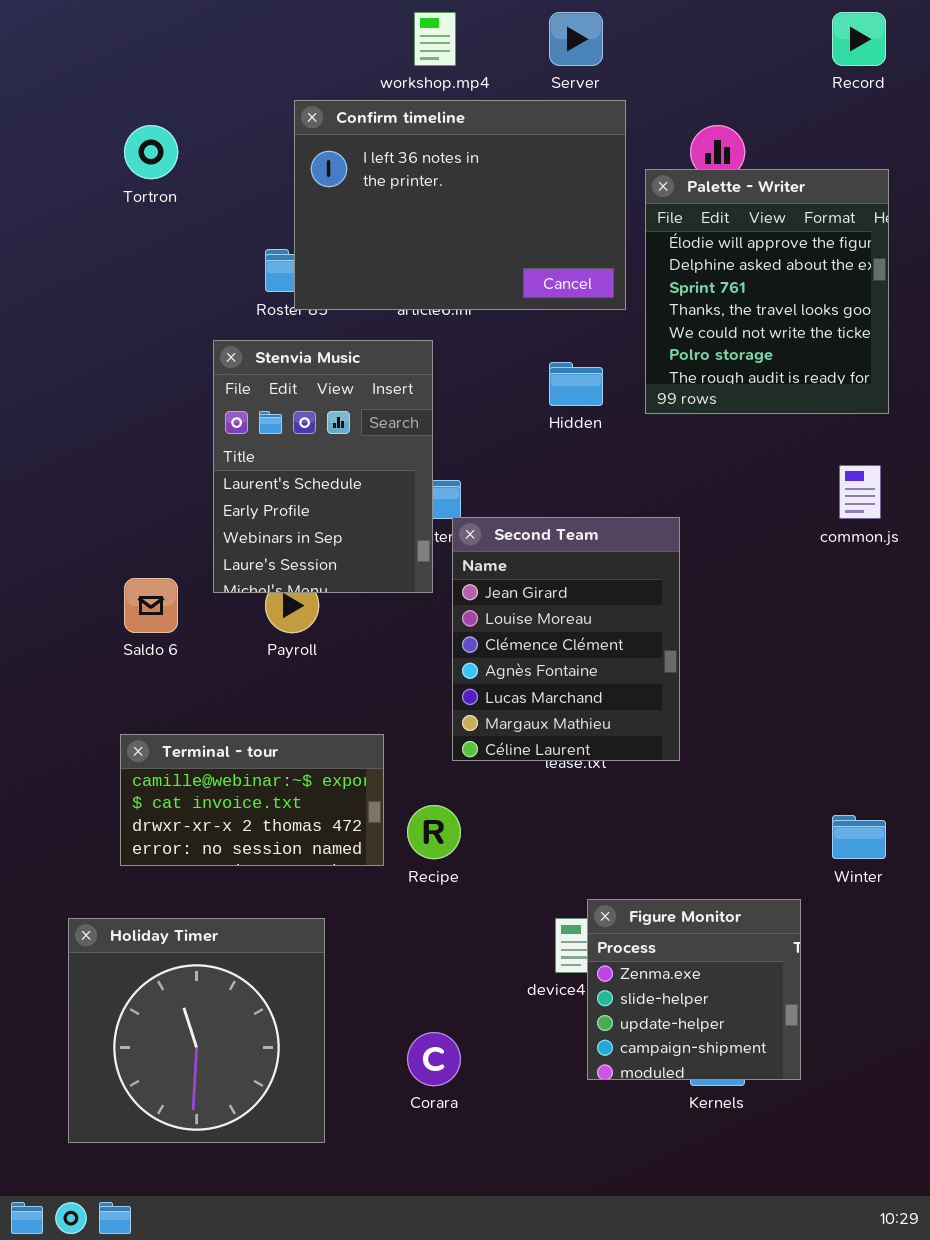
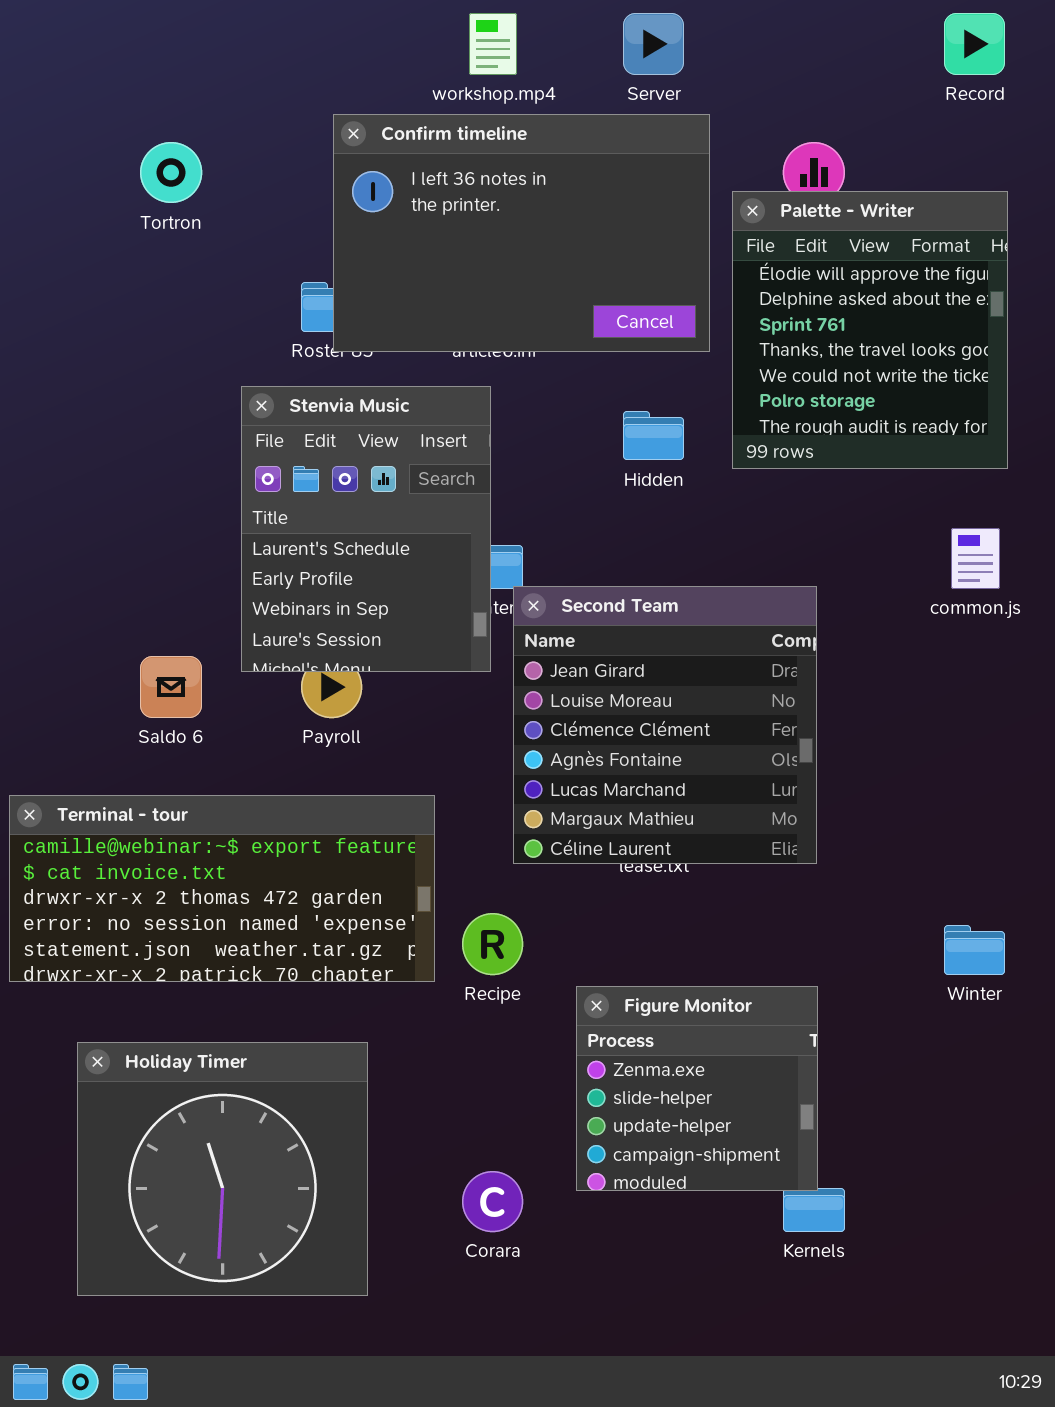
Second Team: [452,517,680,761] -> [513,586,817,864], resized
Terminal - tour: [120,734,384,866] -> [9,795,435,982], resized
Figure Monitor: [587,899,801,1080] -> [576,986,818,1191], moved

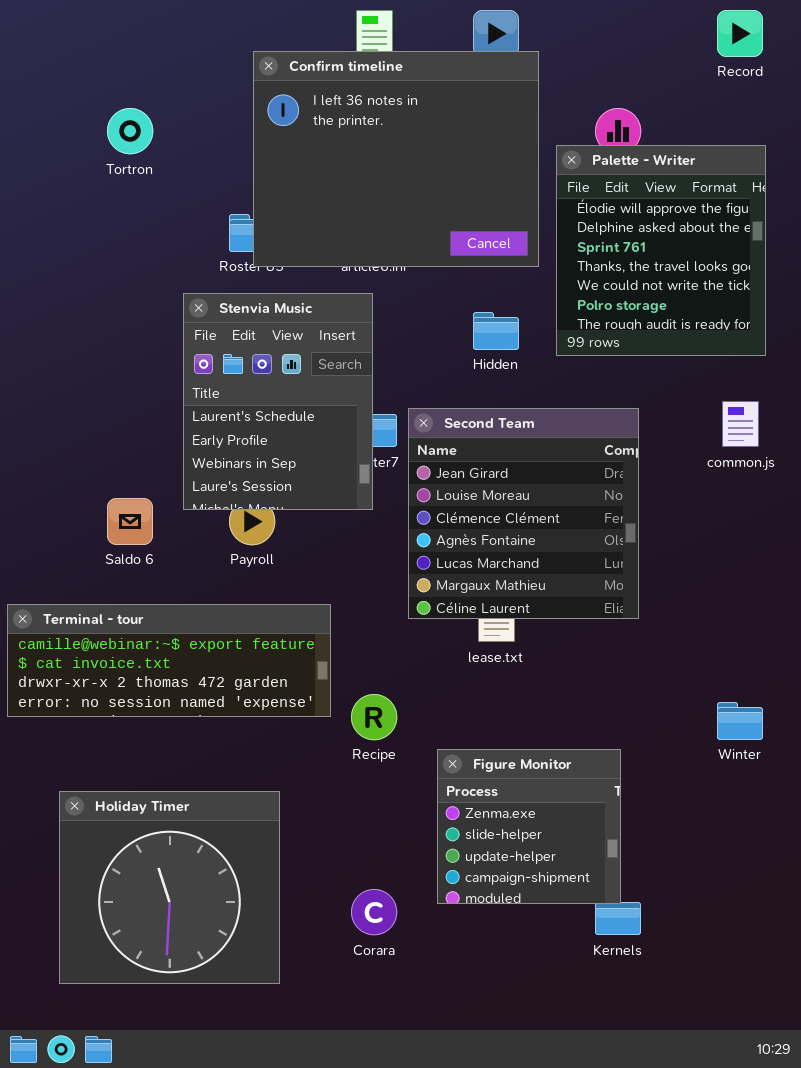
Confirm timeline: [333,114,710,352] -> [253,51,539,267], resized
Second Team: [513,586,817,864] -> [408,408,639,619], moved
Terminal - tour: [9,795,435,982] -> [7,604,331,717], resized

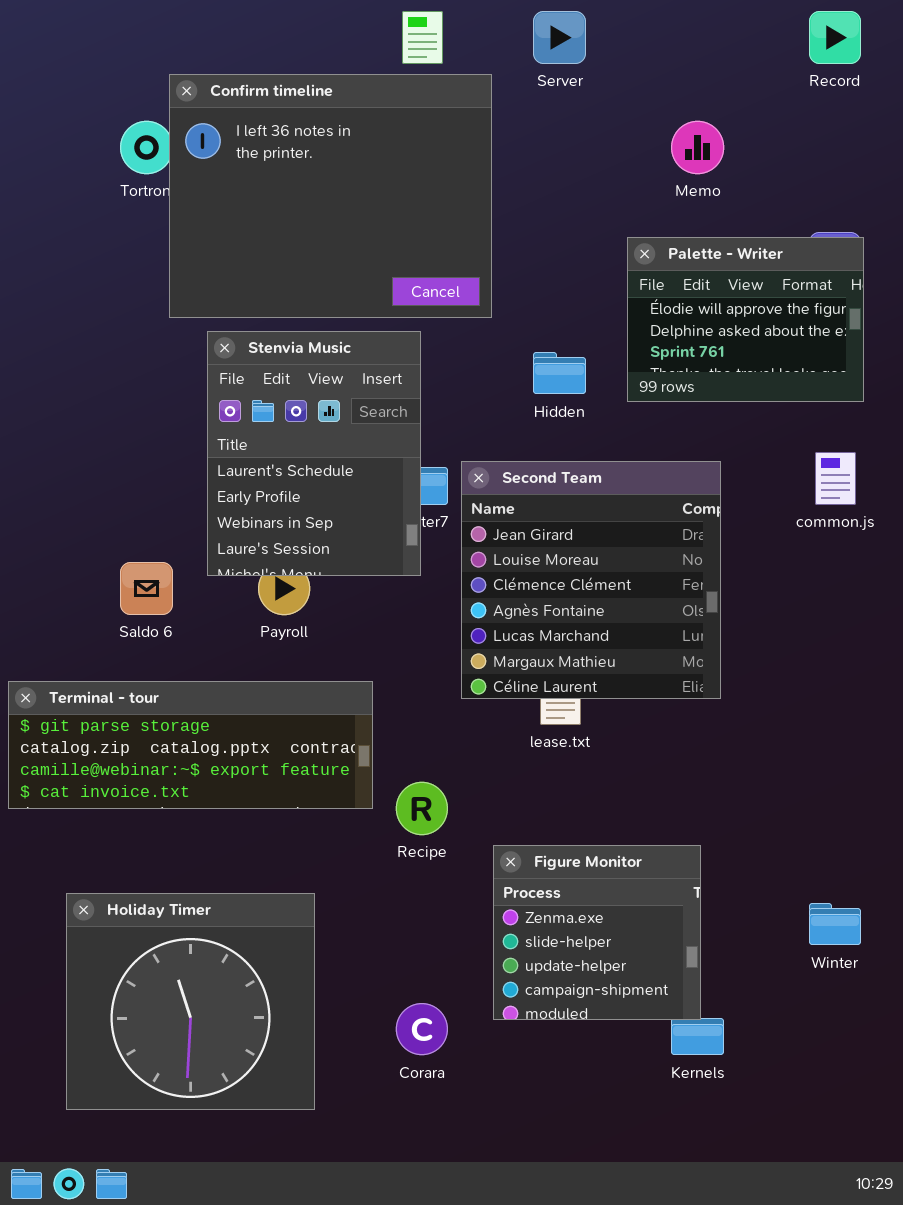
Confirm timeline: [253,51,539,267] -> [169,74,492,318], moved
Palette - Writer: [556,145,766,356] -> [627,237,864,402], resized
Terminal - tour: [7,604,331,717] -> [8,681,373,809], scrolled up 2 rows
Winter: [717,702,763,740] -> [809,903,861,945], moved

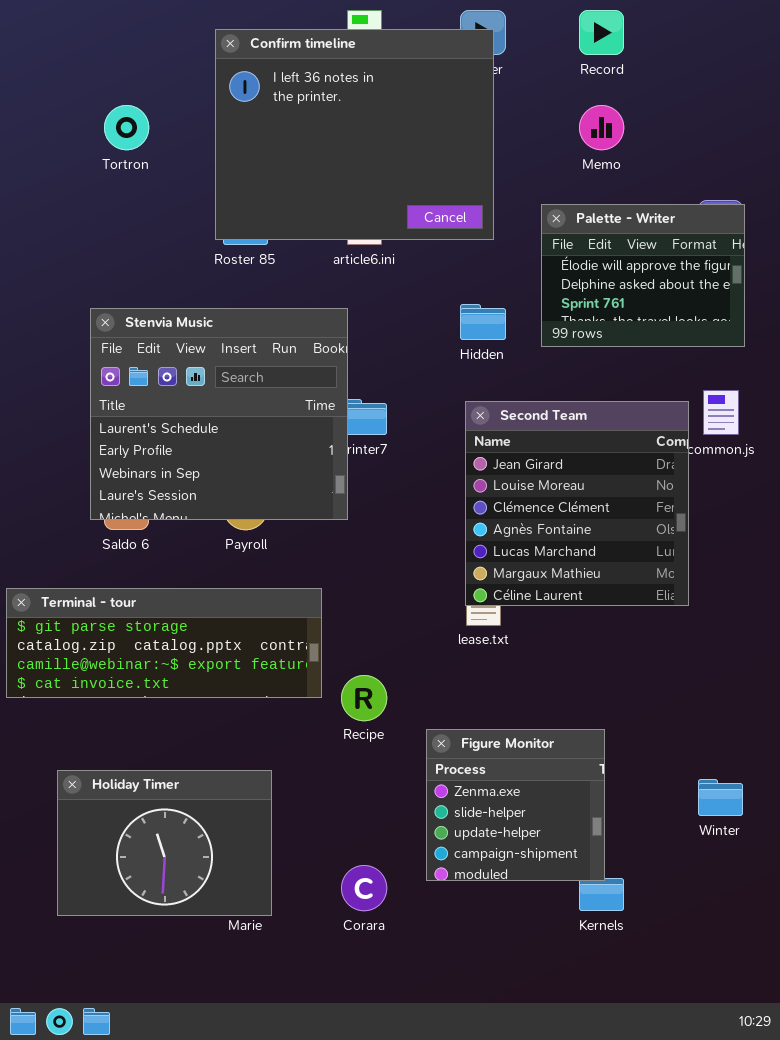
Record: [809,11,861,64] -> [579,10,624,55], moved
Confirm timeline: [169,74,492,318] -> [215,29,494,240], moved
Stenvia Music: [207,331,421,576] -> [90,308,348,520], moved, resized
Second Team: [461,461,721,699] -> [465,401,689,606], moved
Holiday Timer: [66,893,315,1110] -> [57,770,272,916], resized

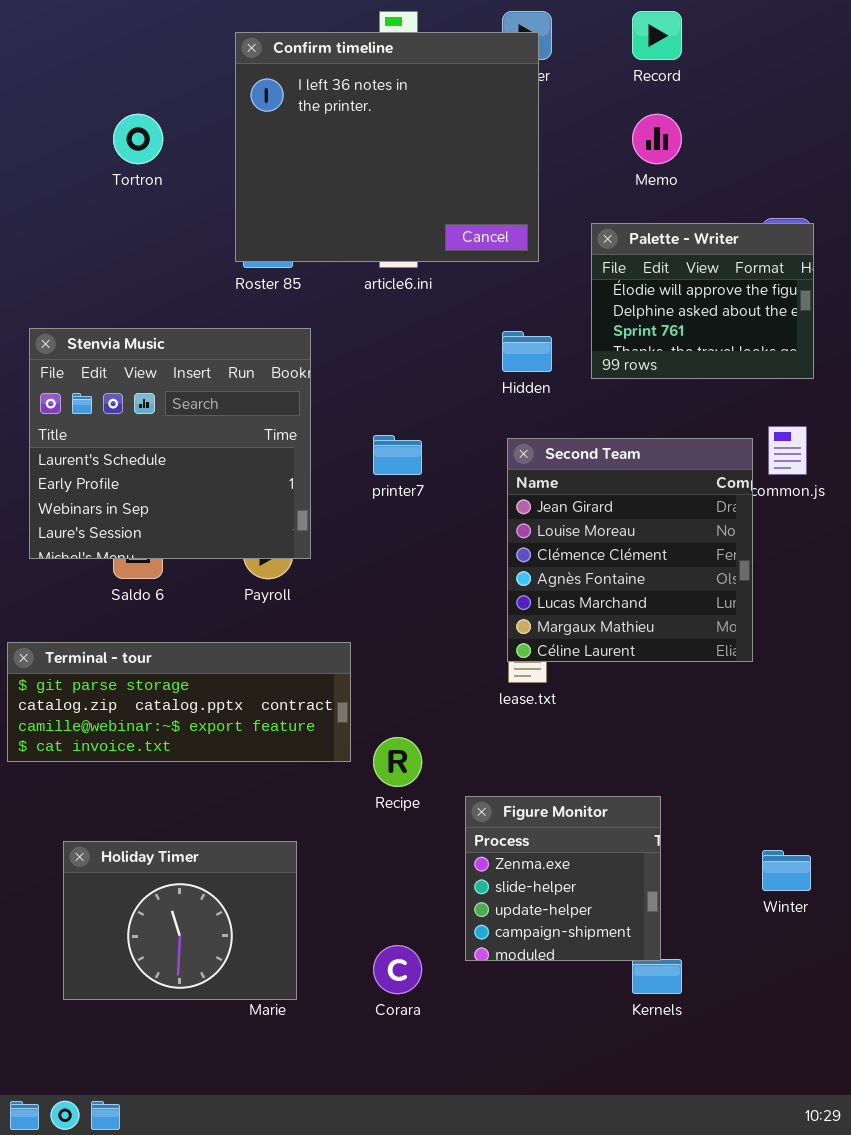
Stenvia Music: [90,308,348,520] -> [29,328,311,559], moved

